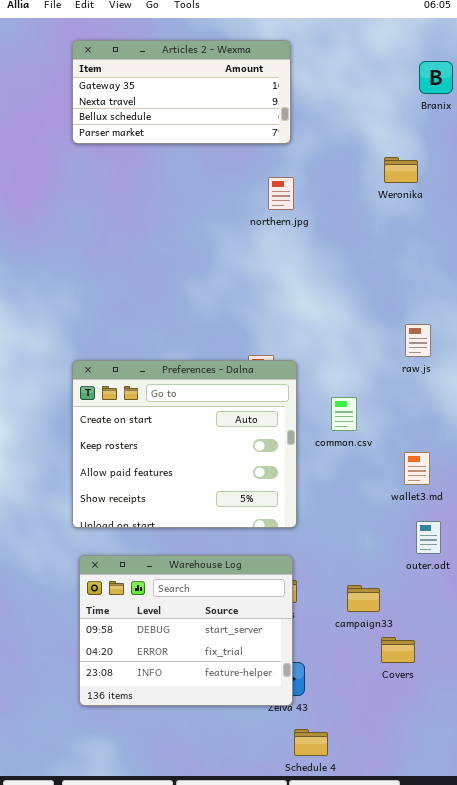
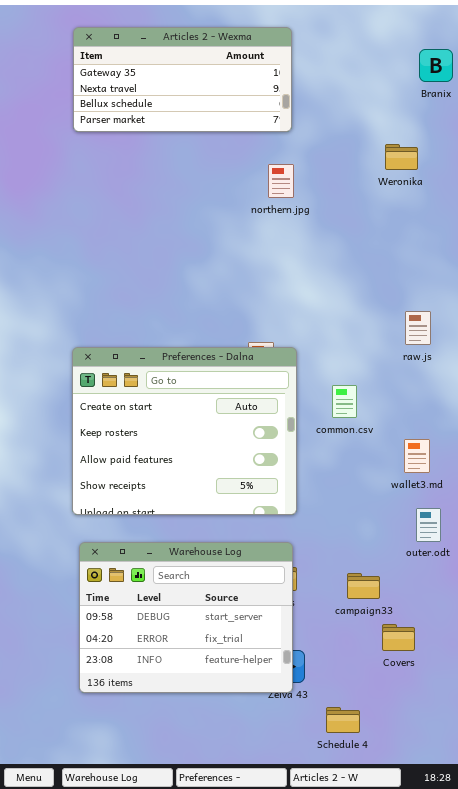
Schedule 4: [294,729,328,756] -> [326,707,360,733], moved

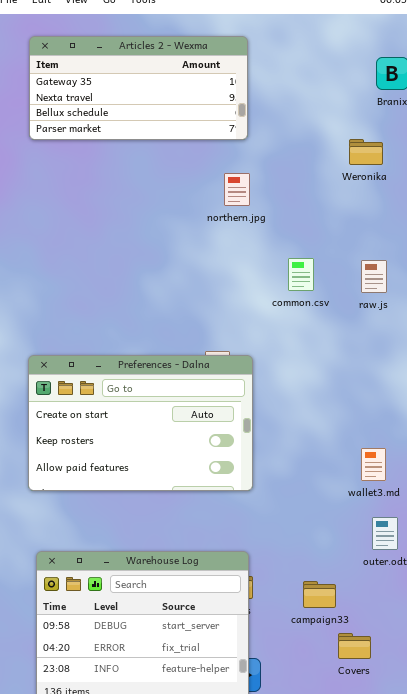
Weronika: [385,144,418,170] -> [349,139,383,165], moved
raw.js: [405,311,431,345] -> [361,260,387,293], moved
Preferences - Dalna: [72,347,297,515] -> [28,355,253,491], resized
common.csv: [332,385,357,418] -> [288,258,314,291], moved

